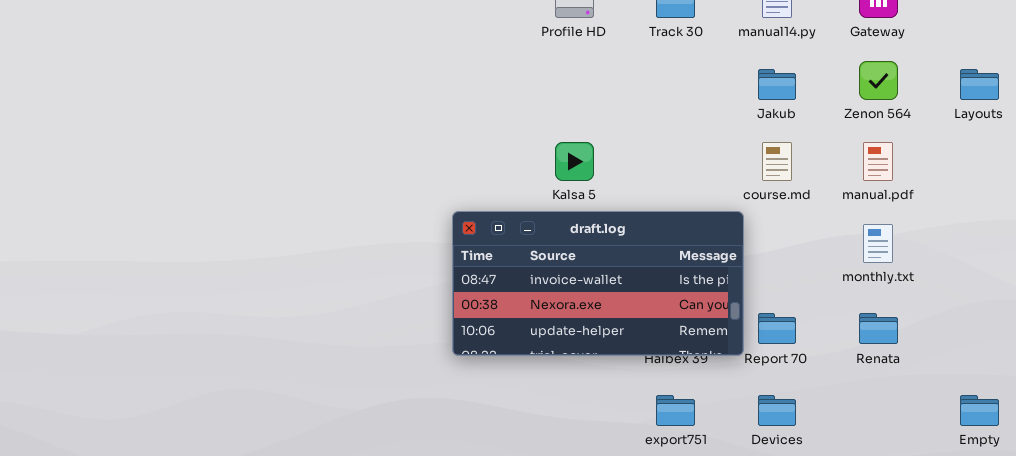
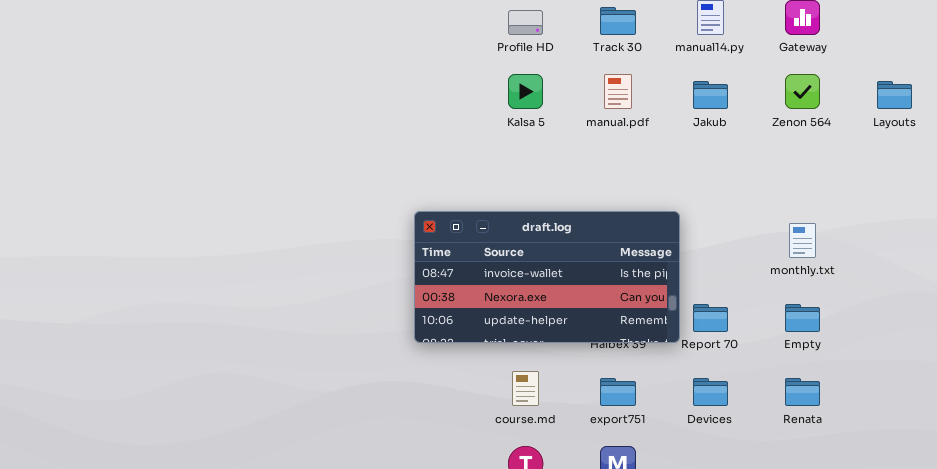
Kalsa 5: [555,142,594,181] -> [508,74,543,109], moved
course.md: [762,142,792,181] -> [512,371,539,406], moved
manual.pdf: [863,142,893,181] -> [604,74,632,109], moved
Renata: [859,313,898,344] -> [785,378,820,406], moved
Empty: [960,395,999,426] -> [785,304,820,332], moved

